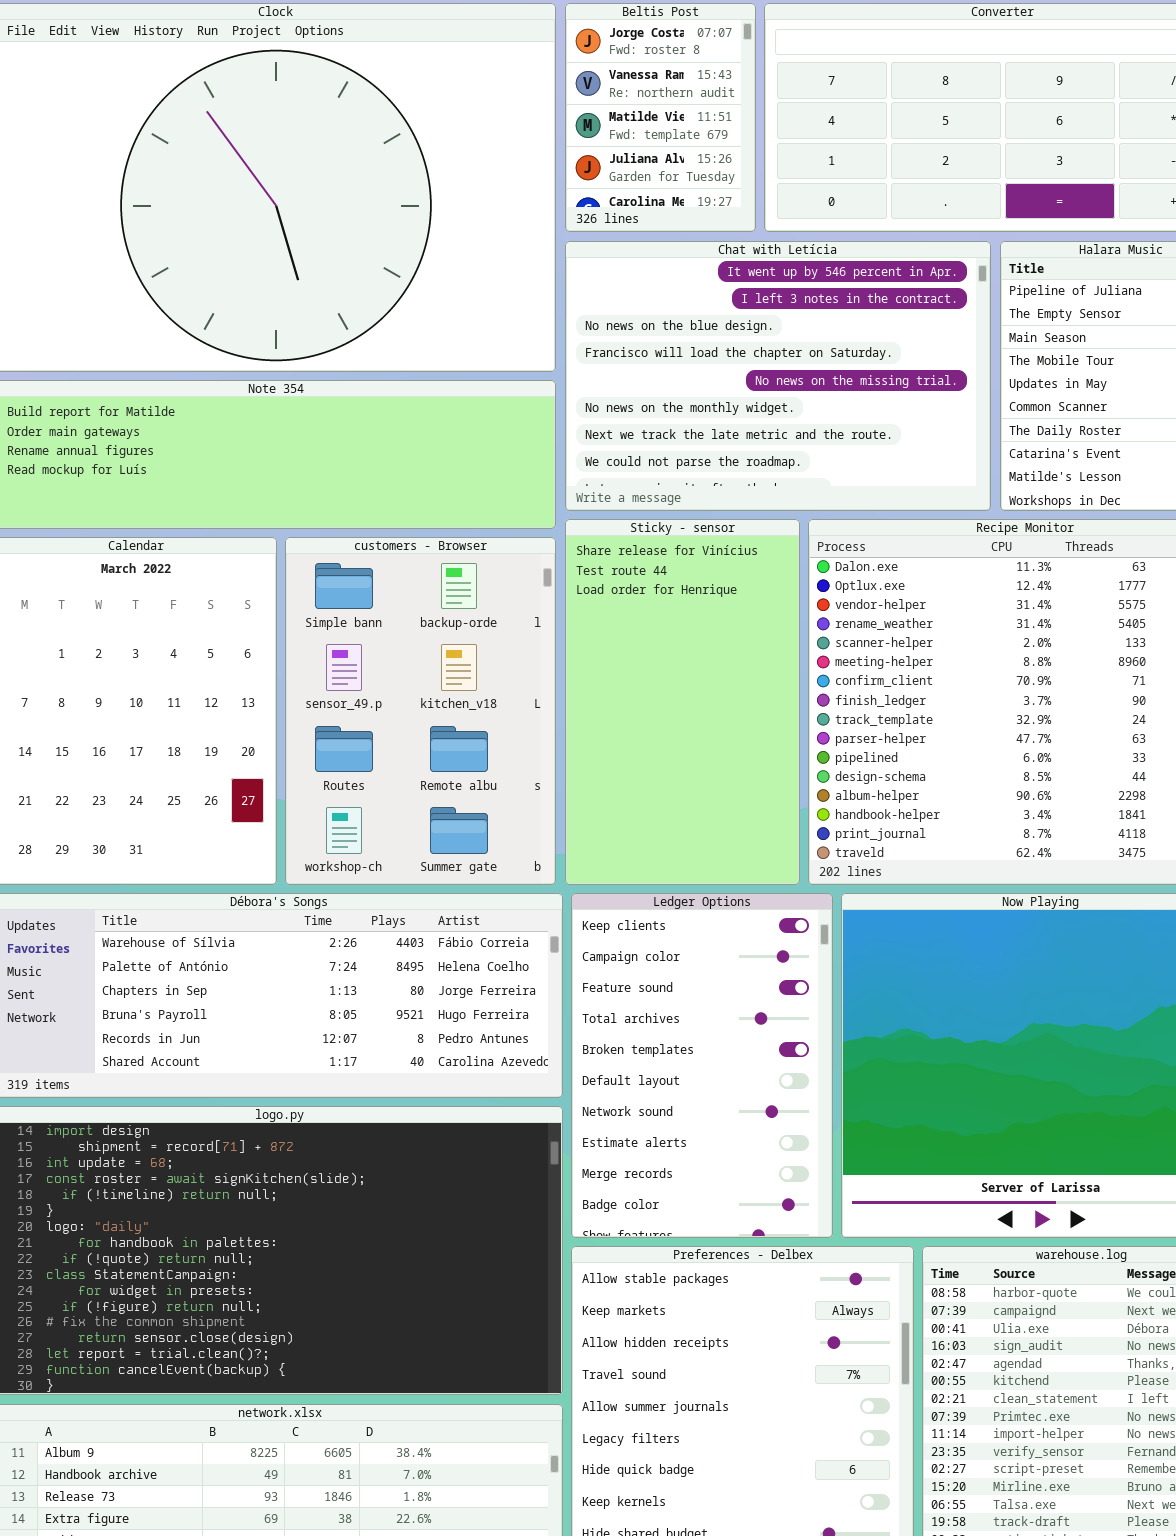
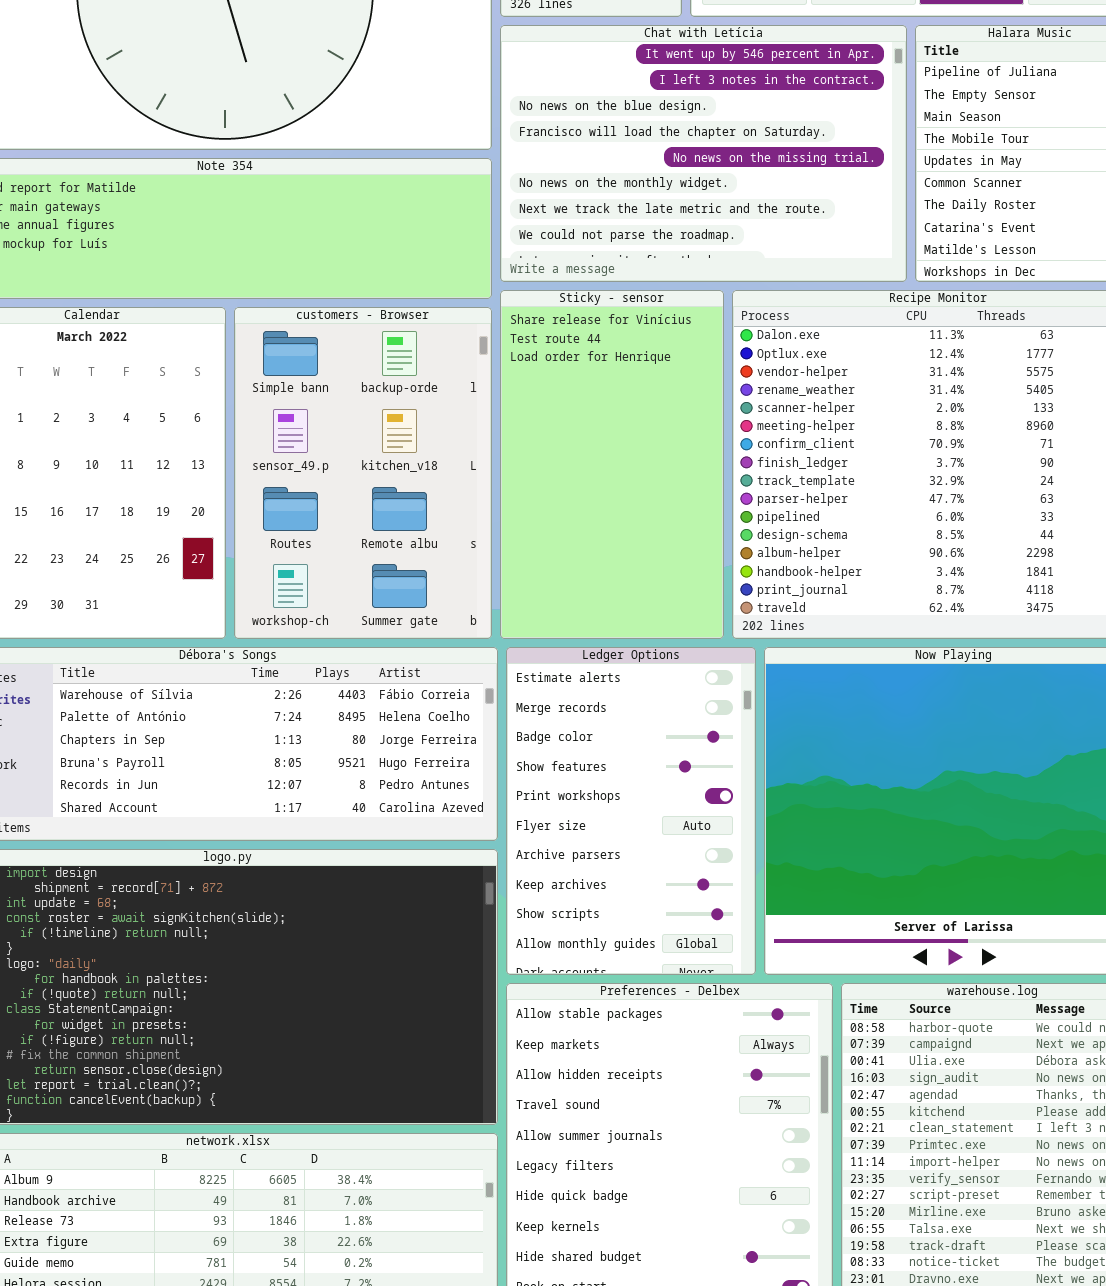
Ledger Options: [571,893,833,1238] -> [506,647,756,975], scrolled down 7 rows

